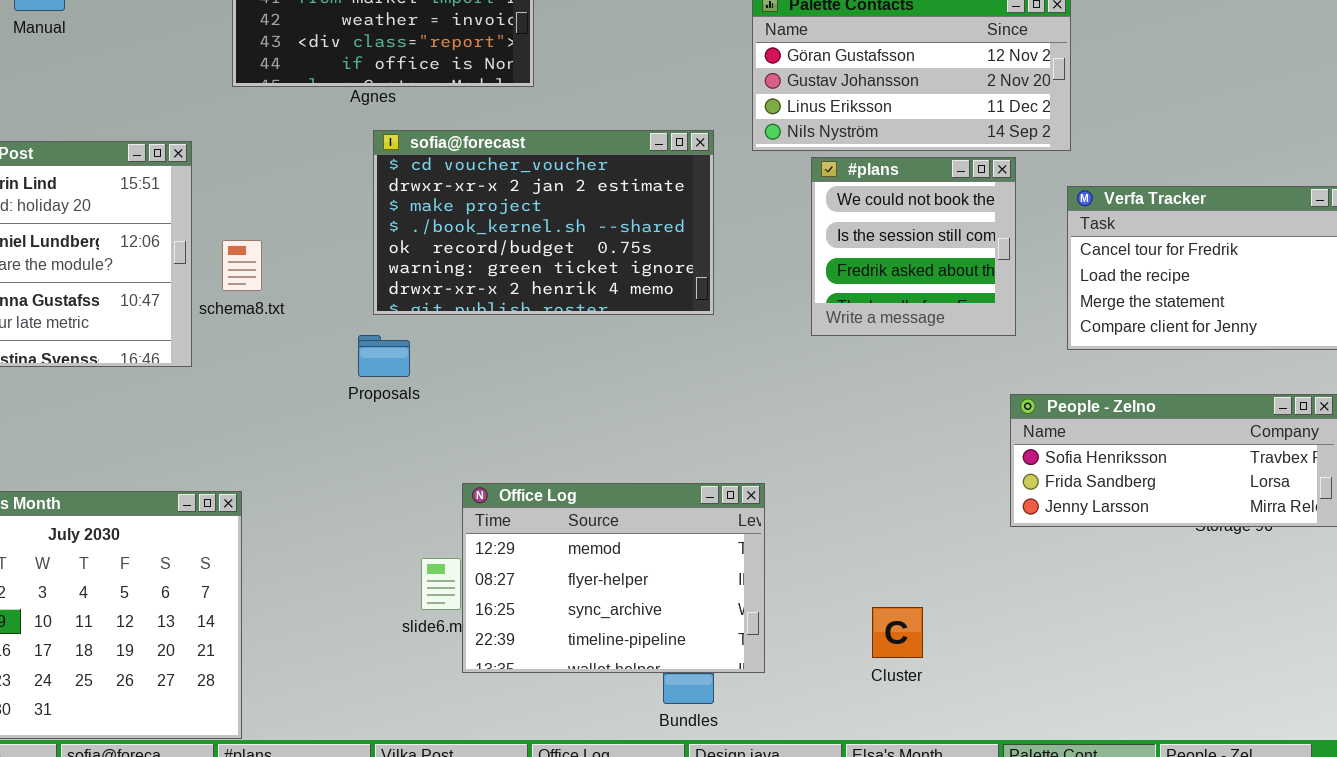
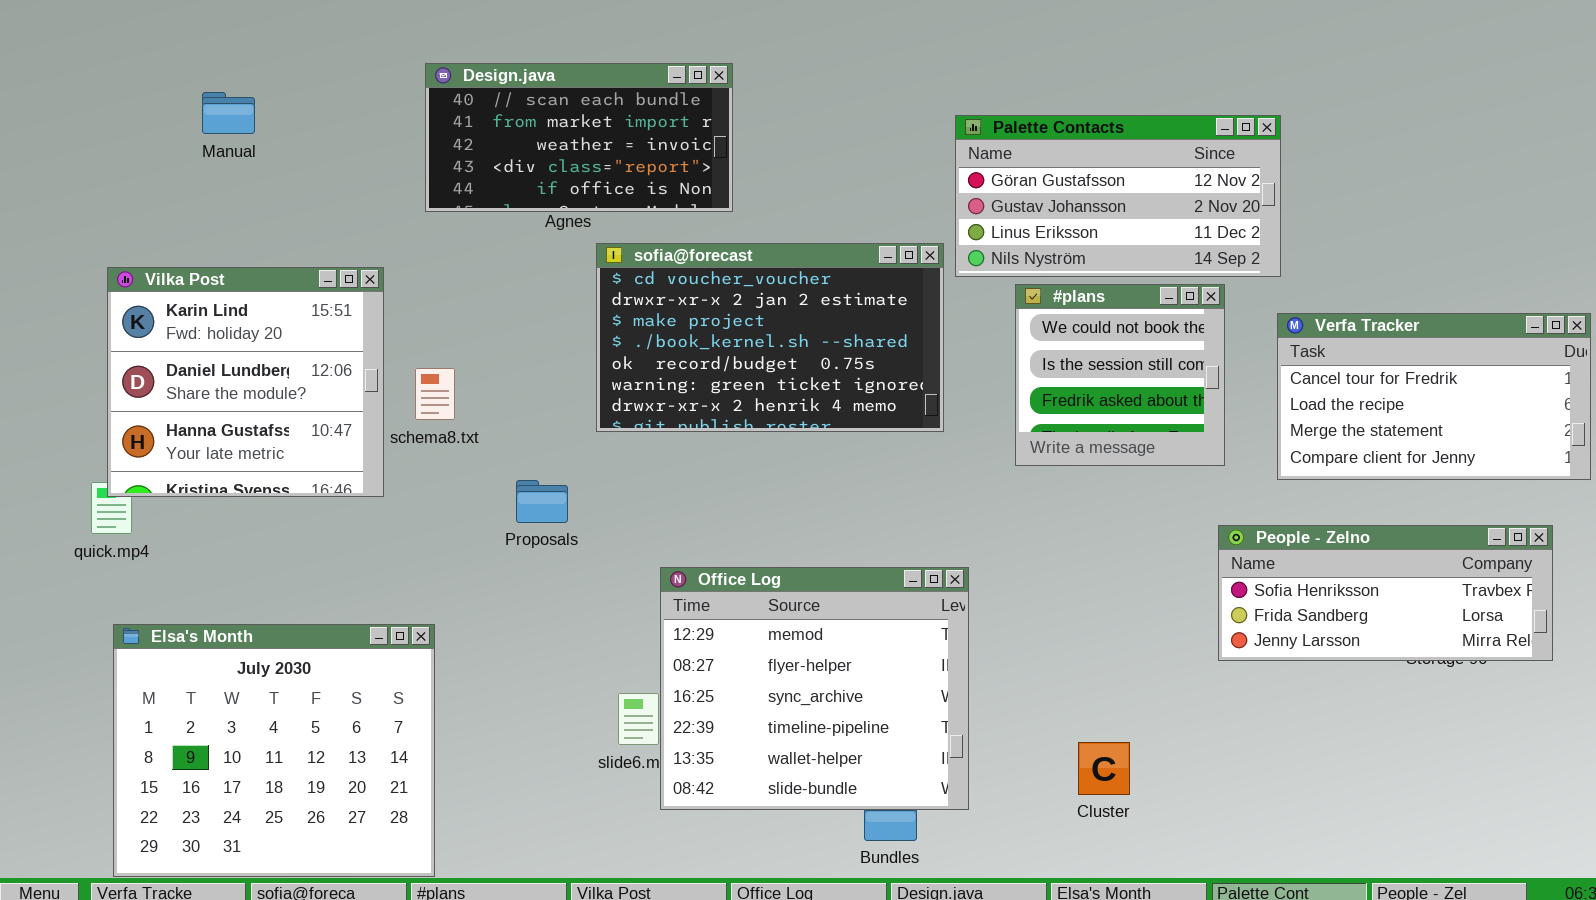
sofia@forecast: [373,130,714,315] -> [596,243,944,432], moved
Proposals: [358,335,410,377] -> [516,480,568,523], moved
Office Log: [462,483,765,673] -> [660,567,969,810], resized

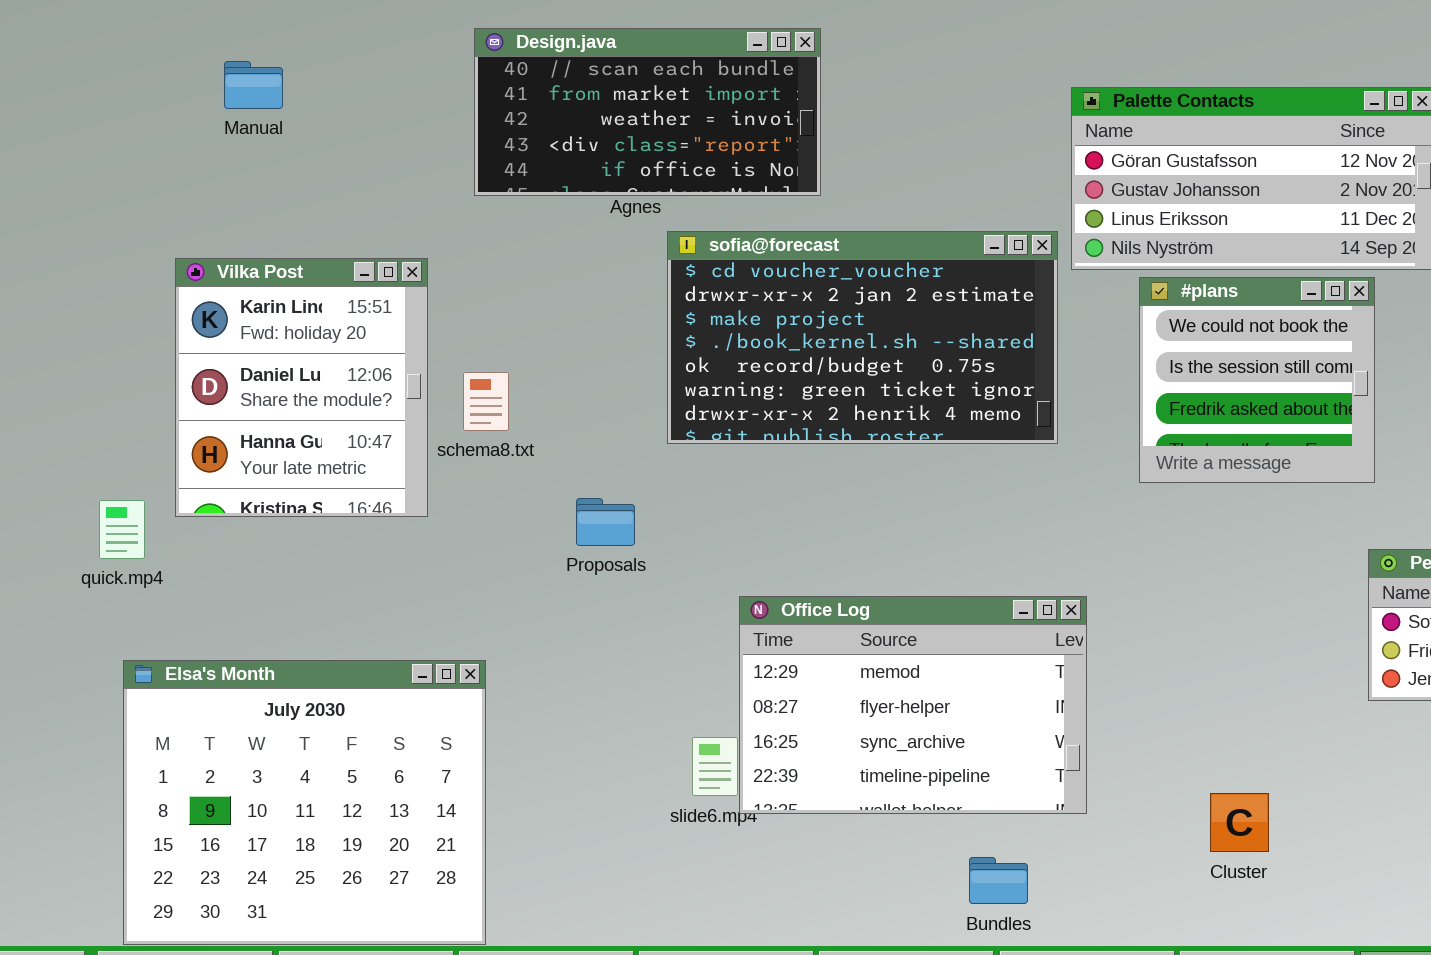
Vilka Post: [107,267,384,497] -> [175,258,428,517], resized
Office Log: [660,567,969,810] -> [739,596,1087,814], resized

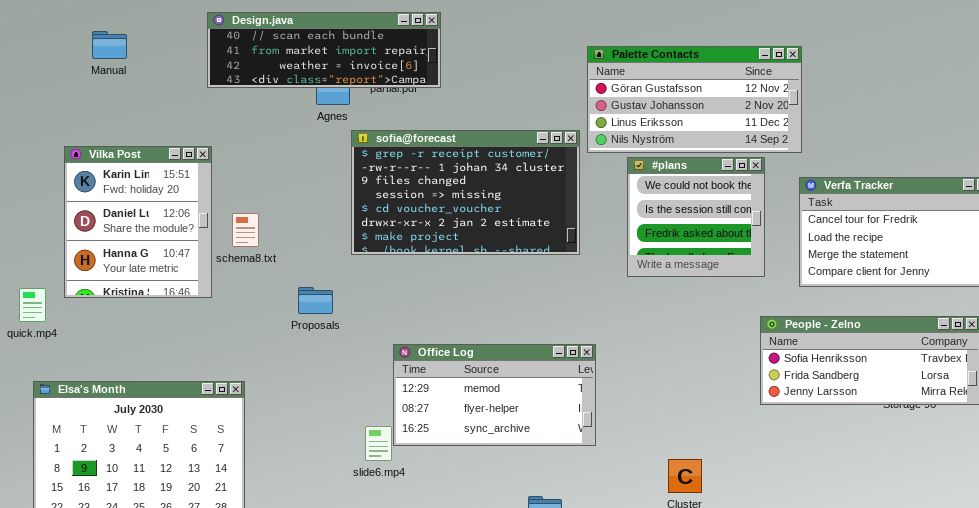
Design.java: [474,28,821,196] -> [207,12,441,88], resized
sofia@forecast: [667,231,1058,444] -> [351,130,580,255], scrolled up 4 rows
Office Log: [739,596,1087,814] -> [393,344,596,446], resized

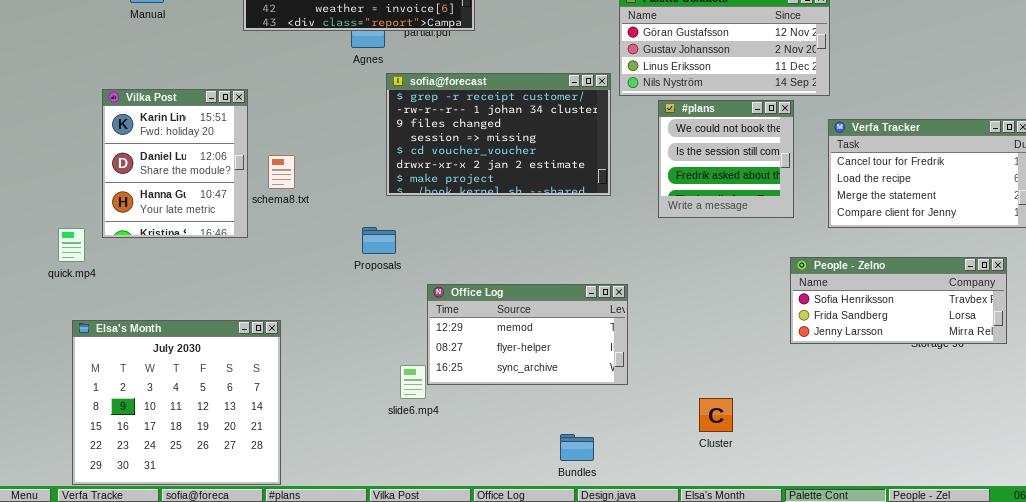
Proposals: [298,287,333,314] -> [362,227,396,254], moved

